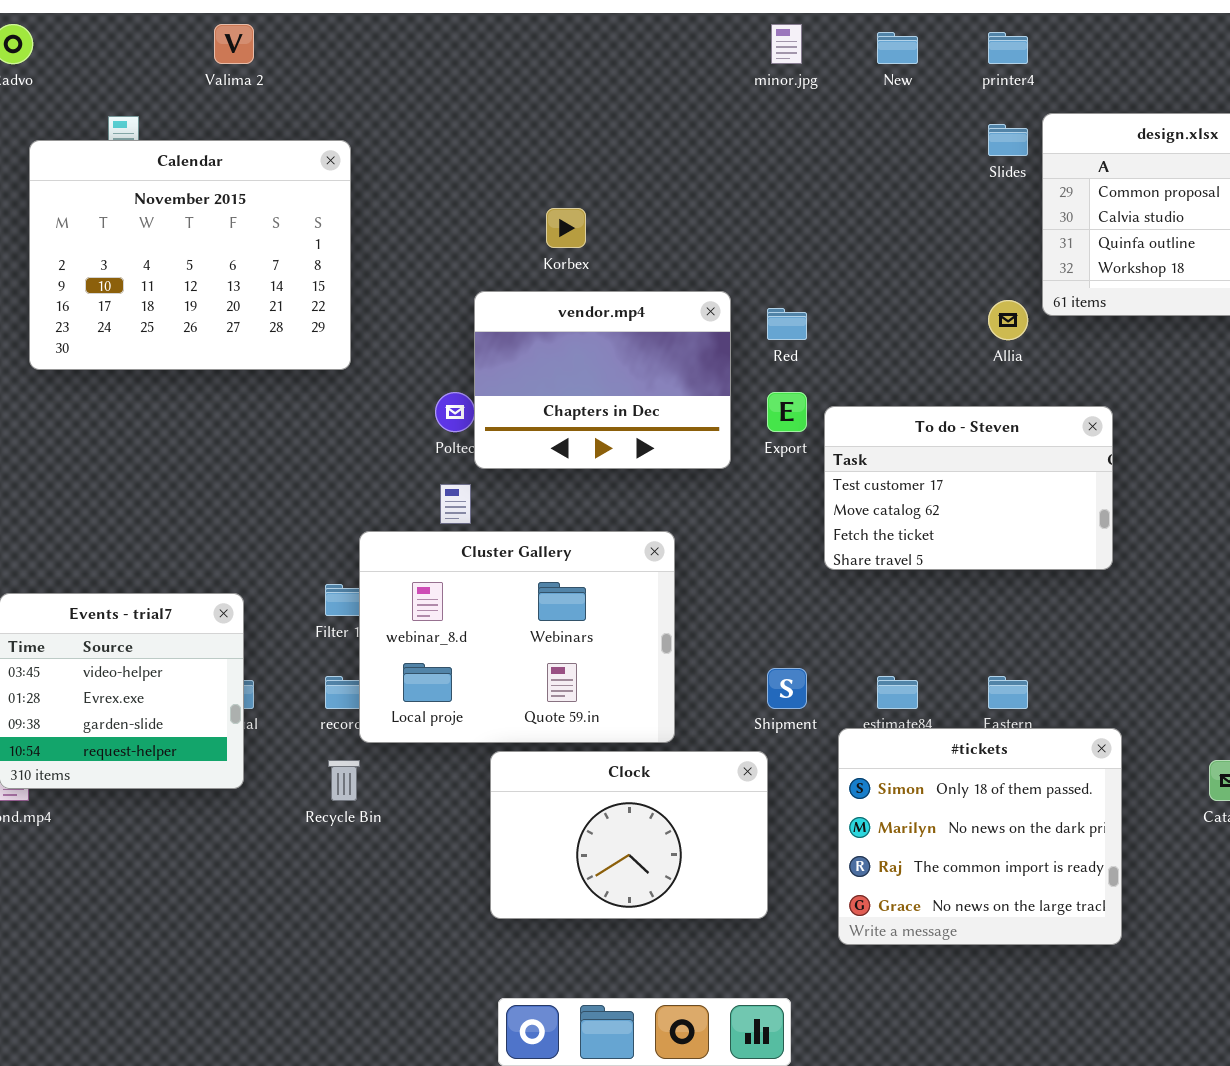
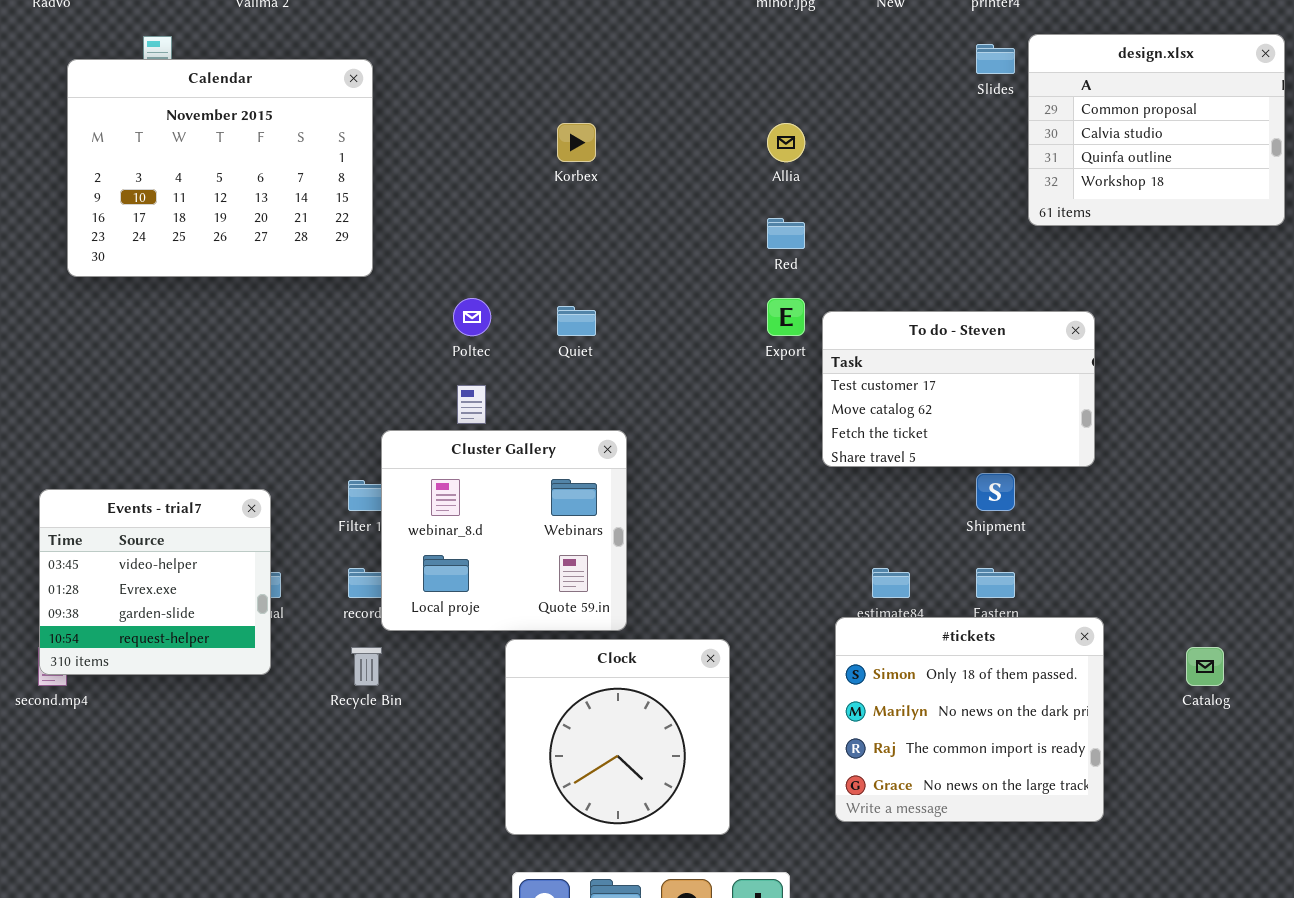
vendor.mp4: [474,291,731,469] -> none, closed
Allia: [988,300,1028,340] -> [767,123,805,162], moved
Cluster Gallery: [359,531,675,743] -> [381,430,627,631], resized
Shipment: [767,668,807,709] -> [976,473,1015,511], moved
Clock: [490,751,768,919] -> [505,639,730,835], resized

